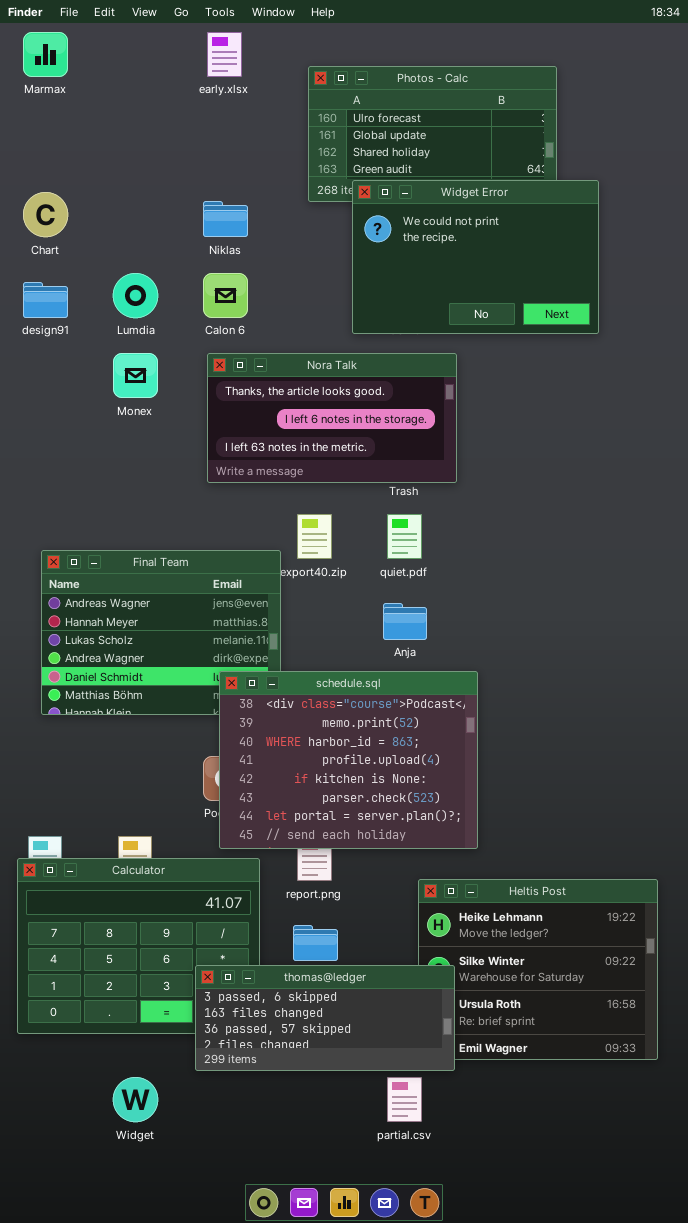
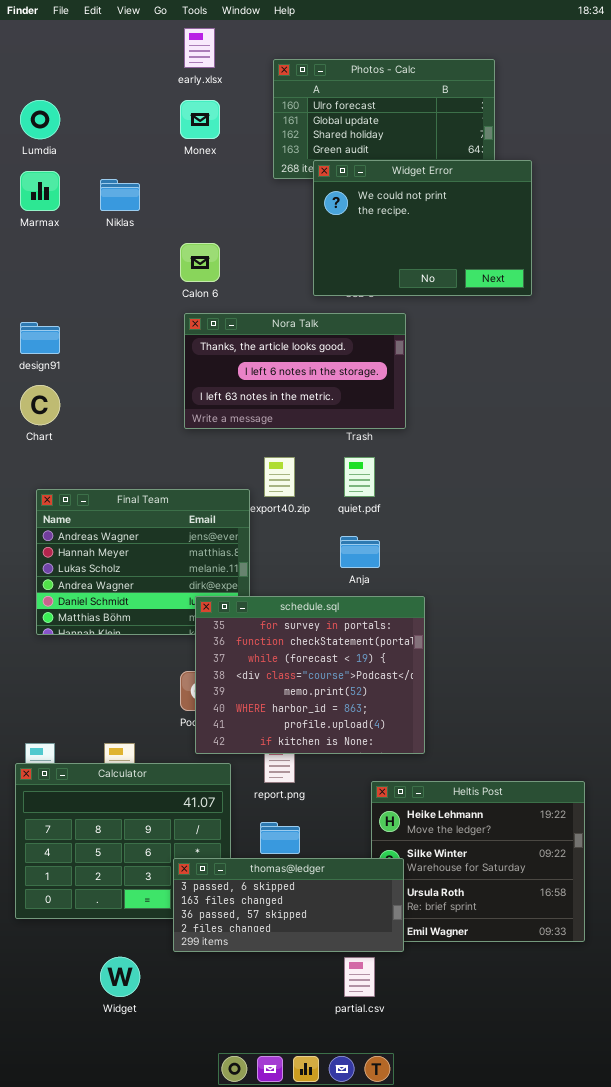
Marmax: [23,32,68,77] -> [20,171,60,211], moved
Chart: [23,192,68,237] -> [20,385,60,425], moved
Niklas: [203,201,248,237] -> [100,179,140,211], moved
Lumdia: [113,273,158,318] -> [20,100,60,139], moved
design91: [23,282,68,318] -> [20,322,60,354], moved
Monex: [113,353,158,398] -> [180,100,220,139], moved
schedule.sql: [219,671,478,849] -> [195,596,425,754], scrolled up 3 rows

